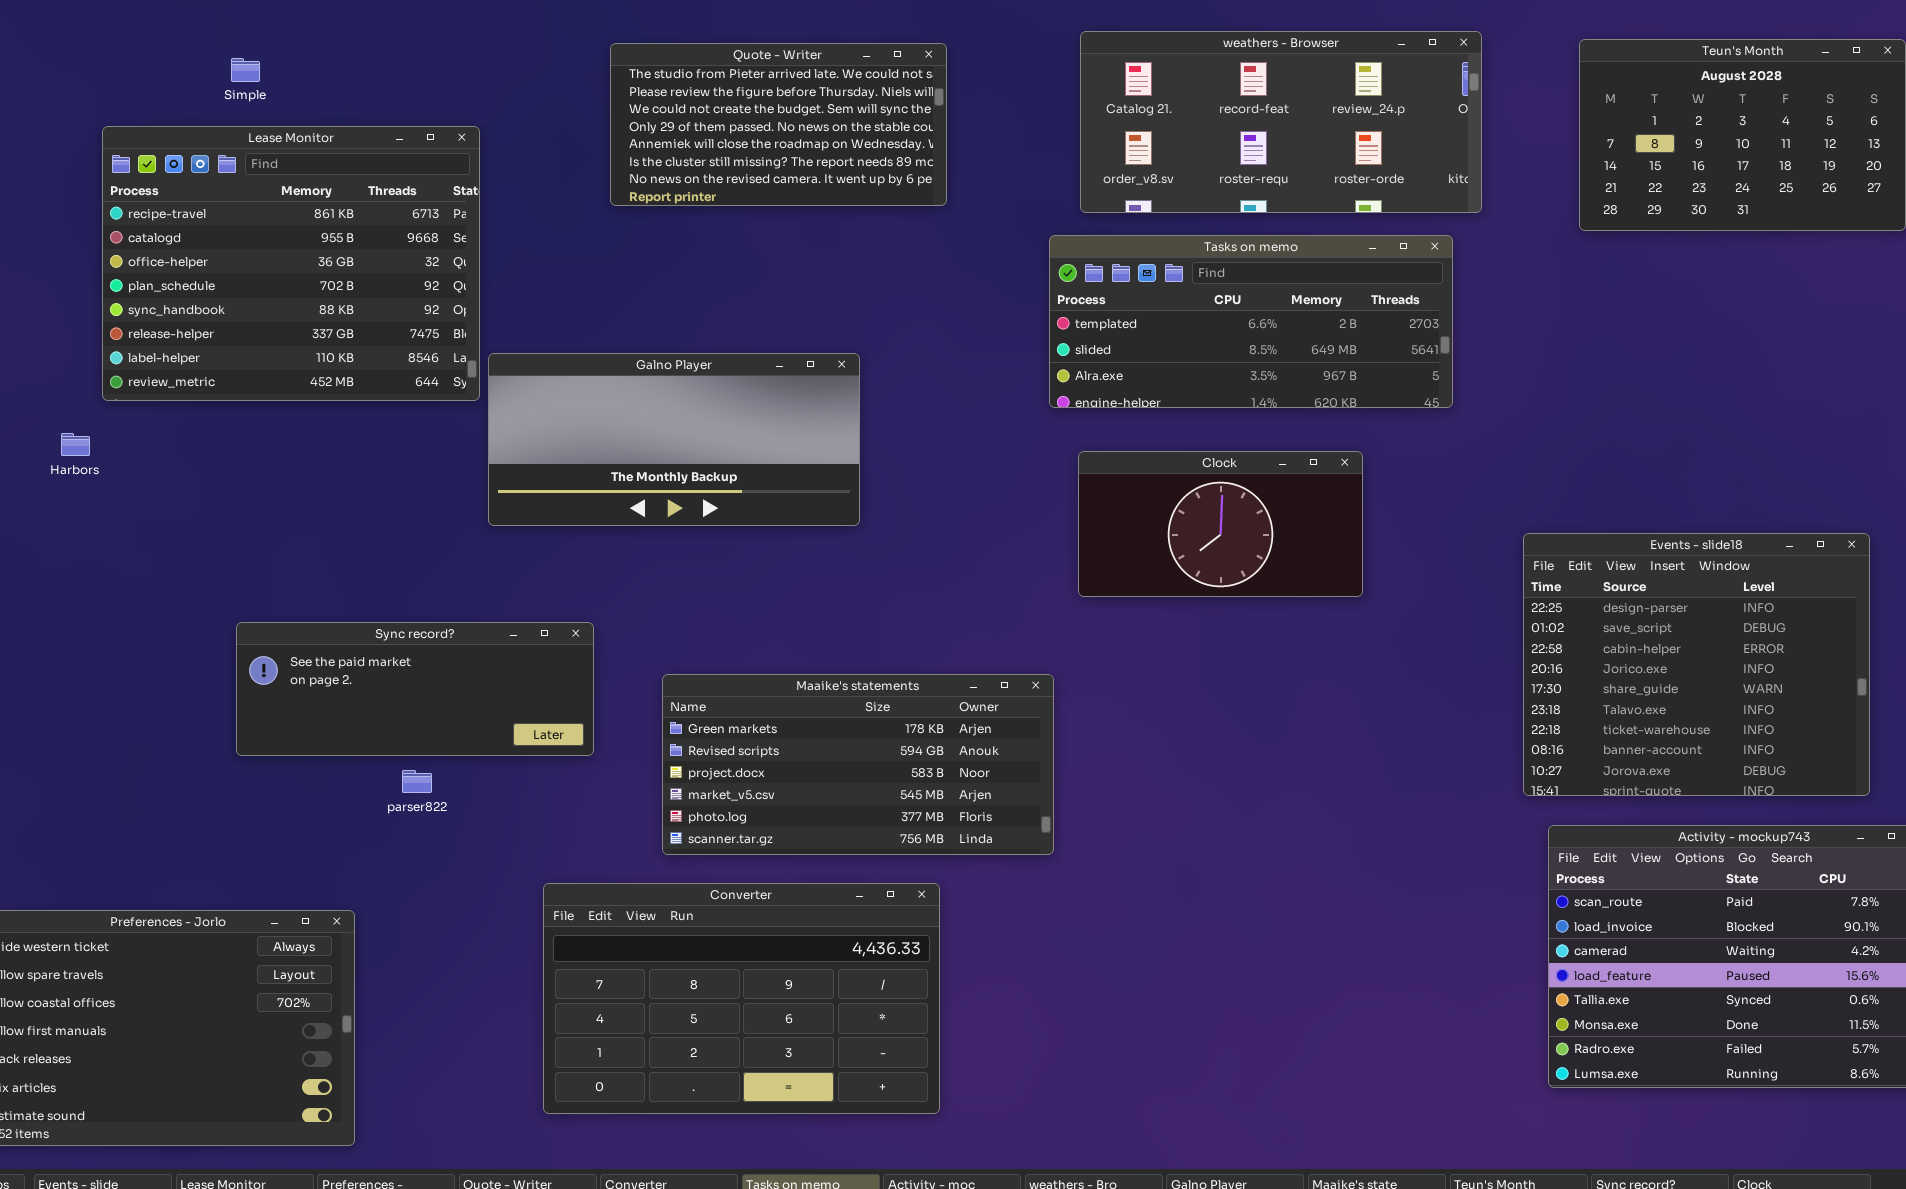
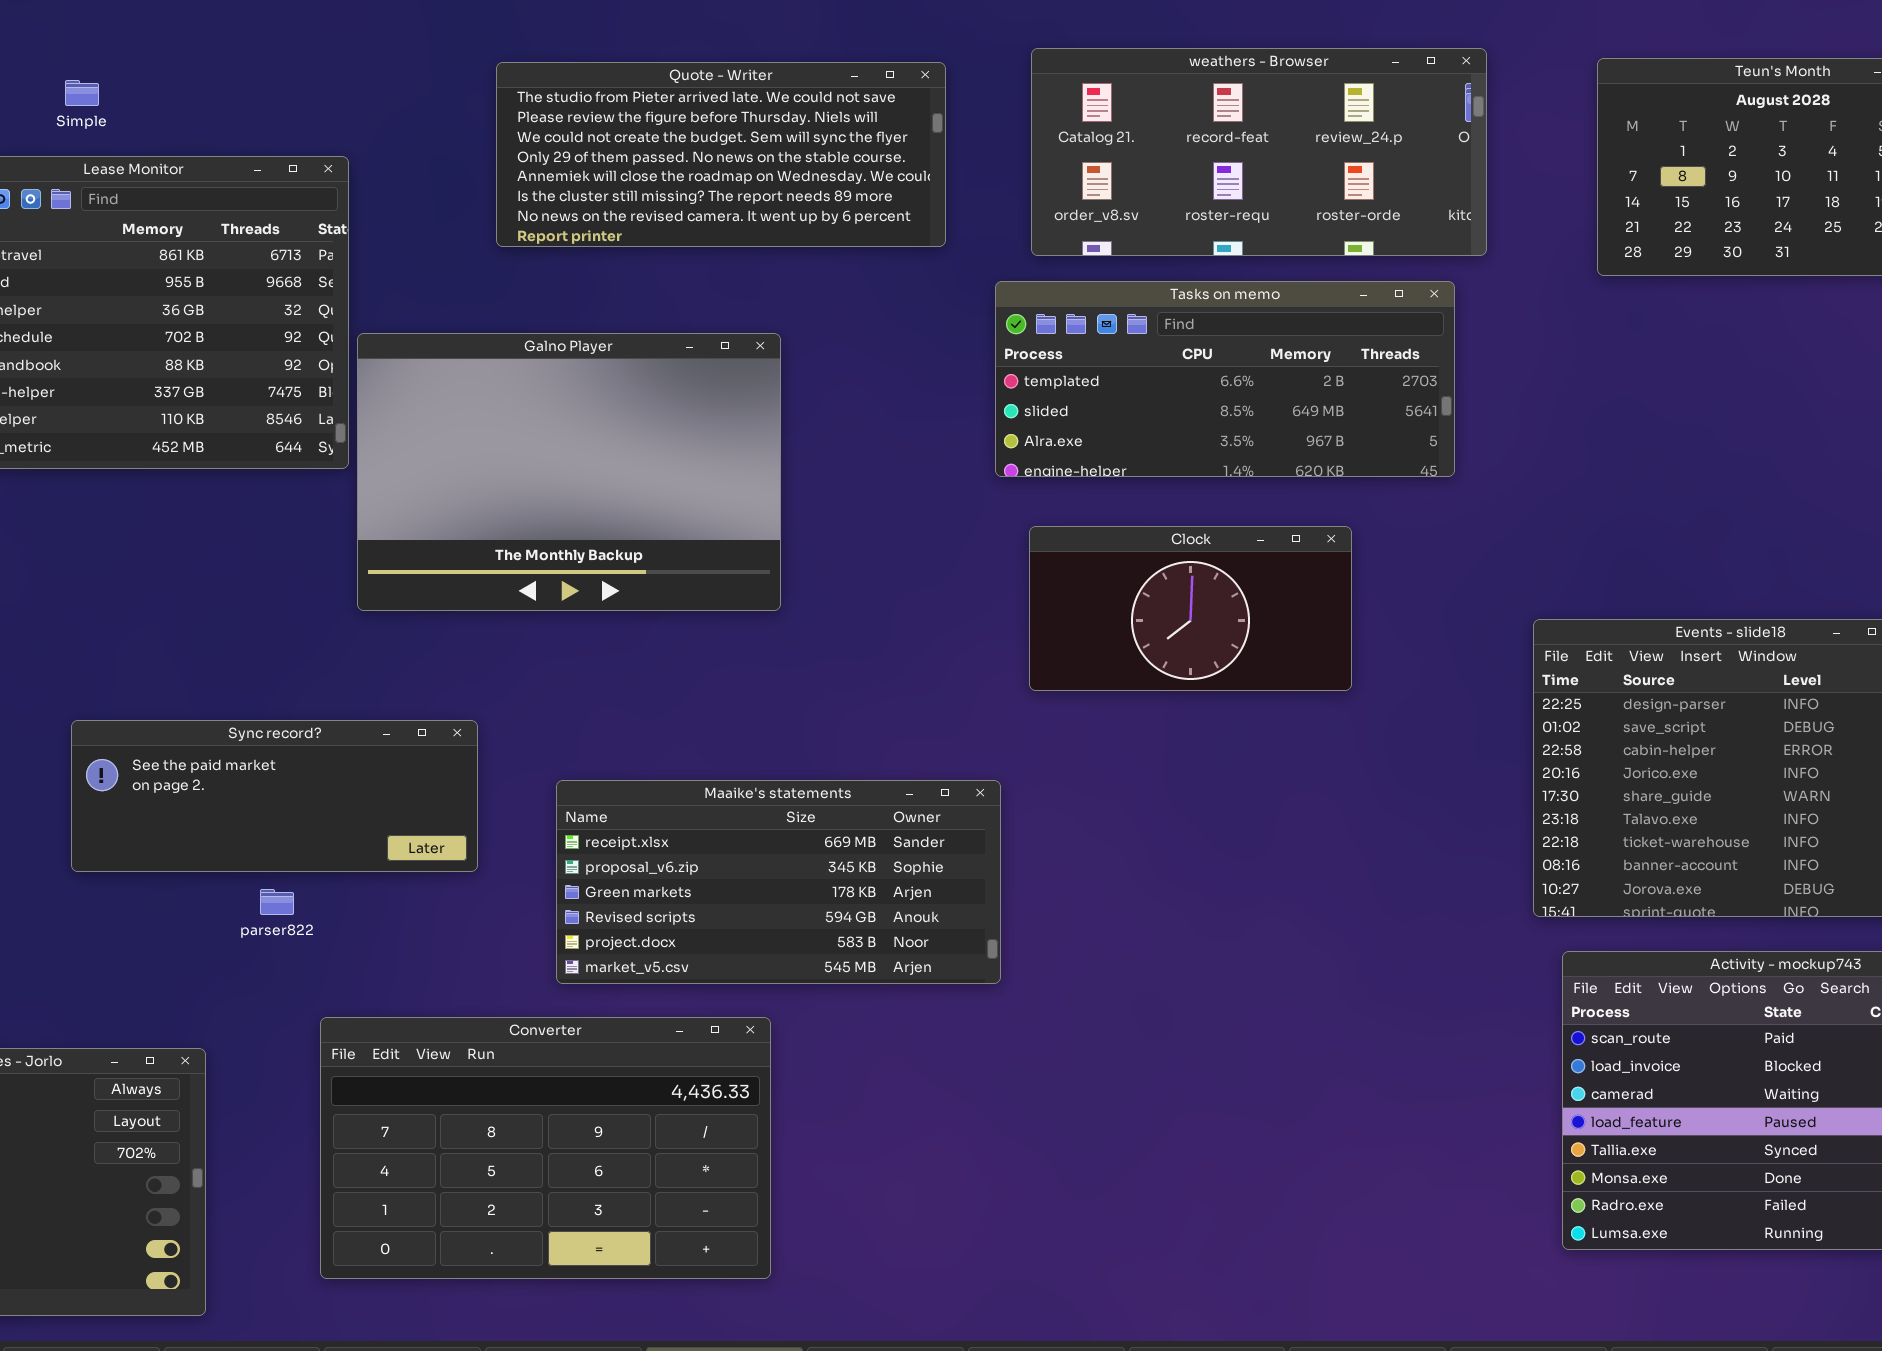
Quote - Writer: [610,43,947,206] -> [496,62,946,247], resized
Galno Player: [488,353,860,526] -> [357,333,781,611], resized
Maaike's statements: [662,674,1054,855] -> [556,780,1001,984], scrolled up 2 rows
Converter: [543,883,940,1114] -> [320,1017,771,1279], moved

